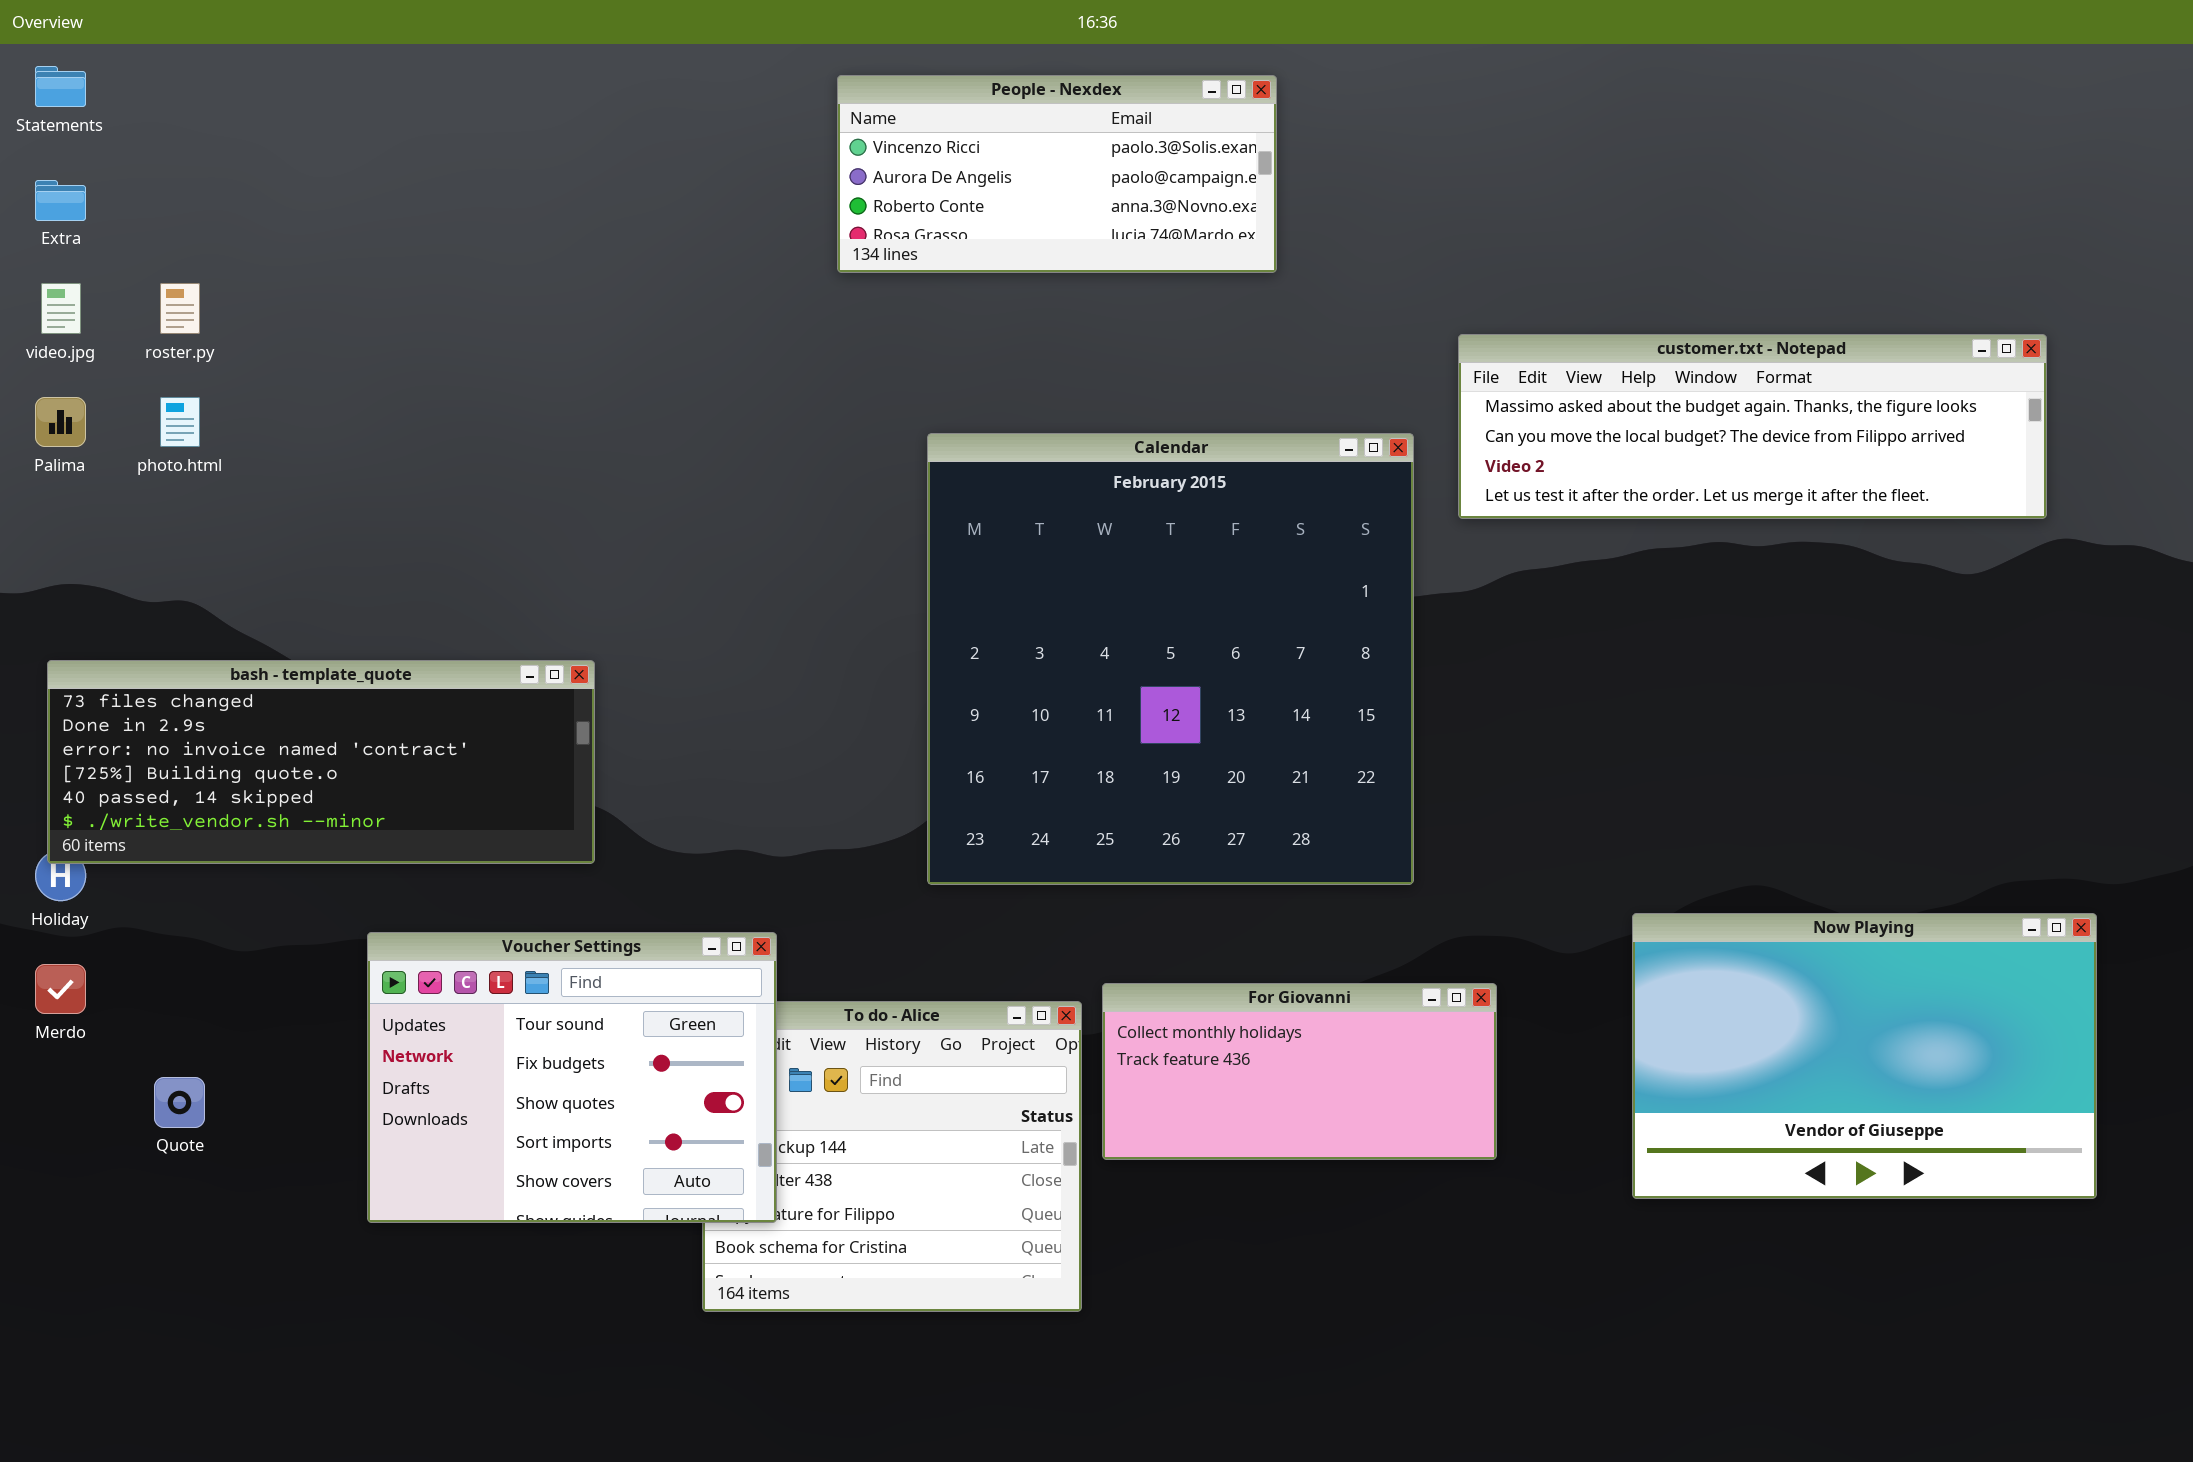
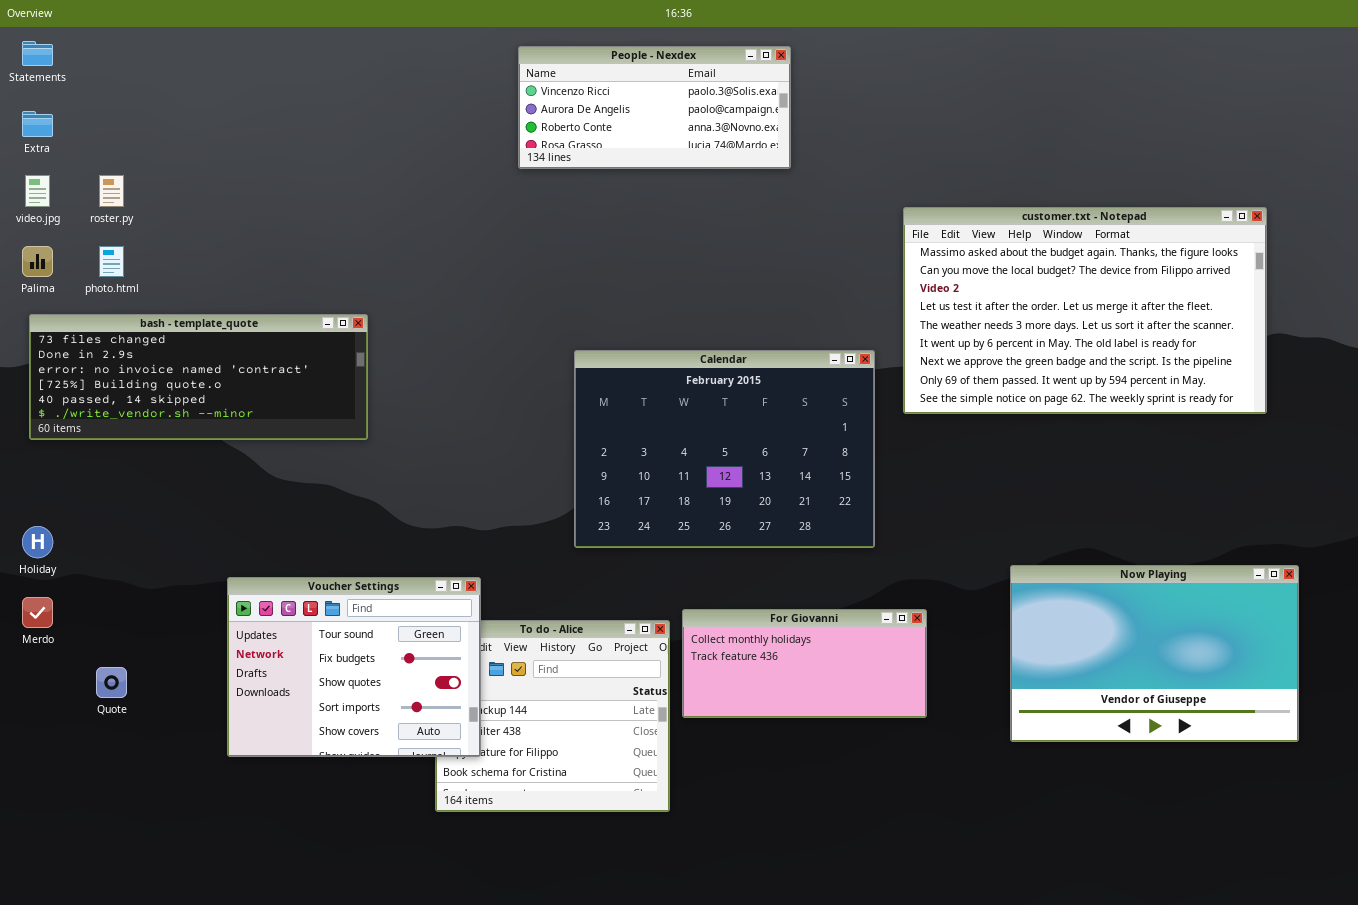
customer.txt - Notepad: [1458,334,2047,519] -> [903,207,1267,414], resized
Calendar: [927,433,1414,885] -> [574,350,875,548], resized
bash - template_quote: [47,660,595,864] -> [29,314,368,440], moved

